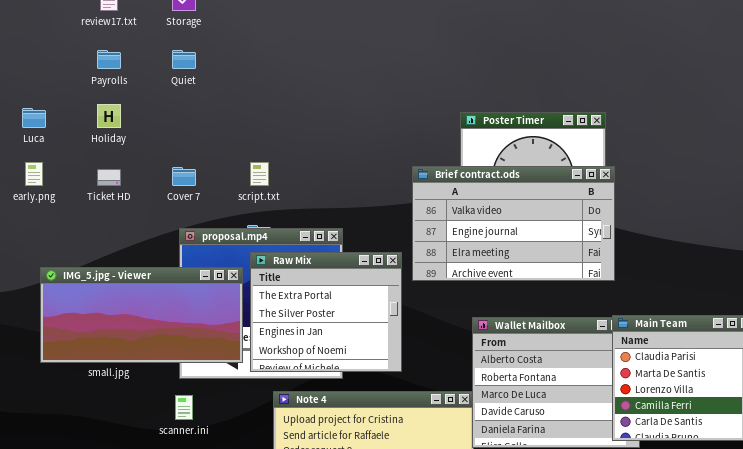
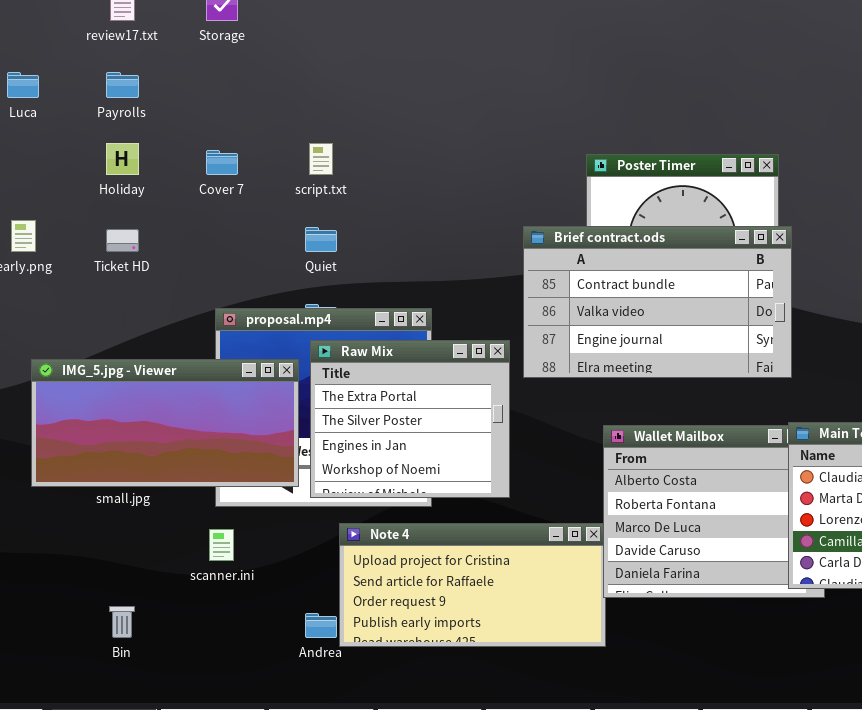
Quiet: [172,50,196,69] -> [305,227,337,252], moved
Luca: [22,108,46,128] -> [7,72,39,98], moved
script.txt: [250,162,269,186] -> [309,143,333,175], moved
Brief contract.ods: [412,166,615,281] -> [523,226,792,378], scrolled up 1 row
Cover 7: [172,167,196,186] -> [206,150,238,175], moved

